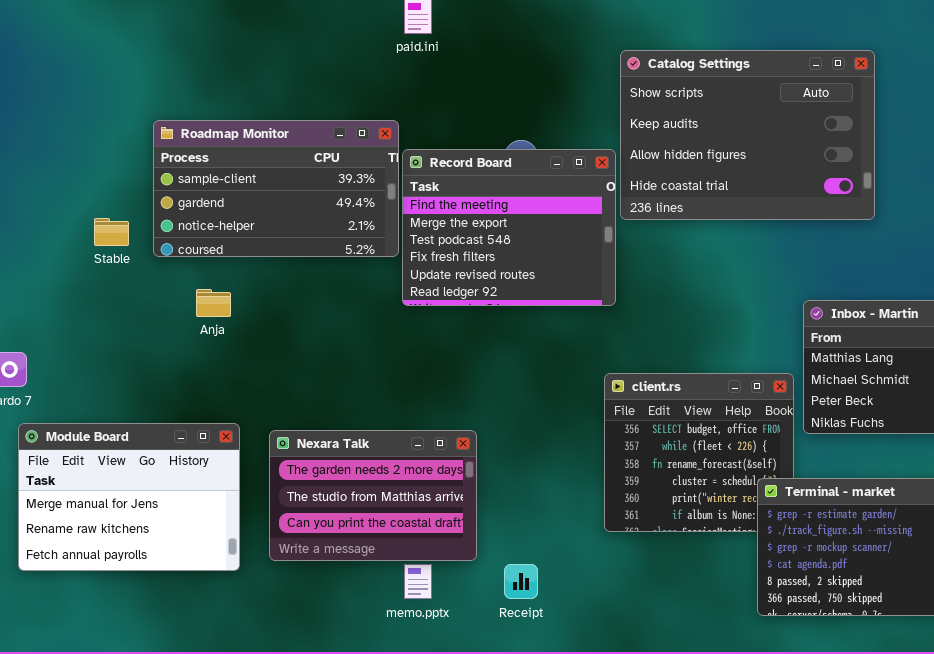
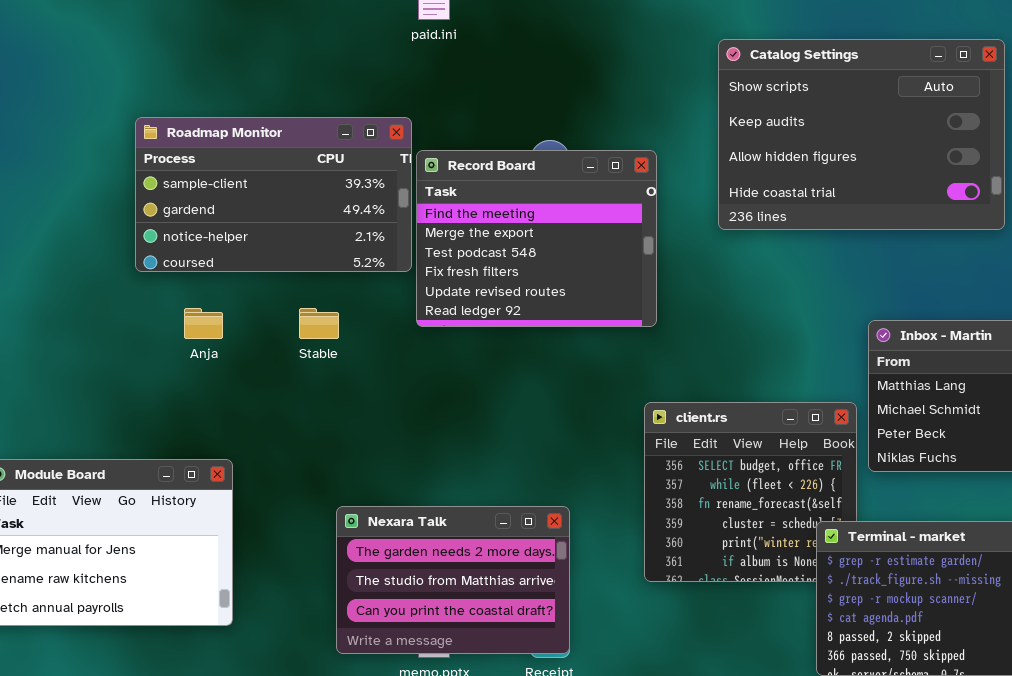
Catalog Settings: [620,50,875,220] -> [718,39,1005,230], moved
Stable: [94,218,129,246] -> [299,308,339,339], moved
Nexara Talk: [269,430,477,561] -> [336,506,570,654], moved

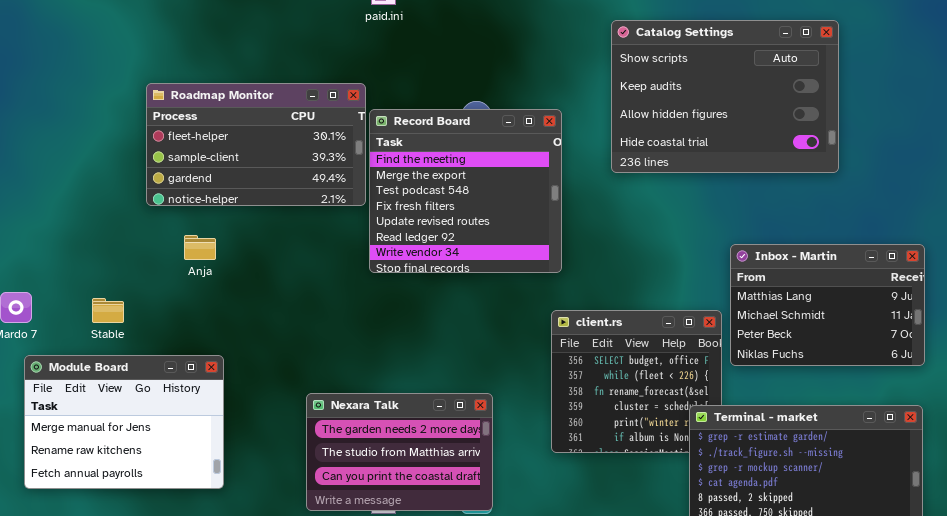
Roadmap Monitor: [135,117,412,272] -> [146,83,366,206], scrolled up 1 row
Record Board: [416,150,657,327] -> [369,109,562,273], resized
Stable: [299,308,339,339] -> [92,298,124,323], moved

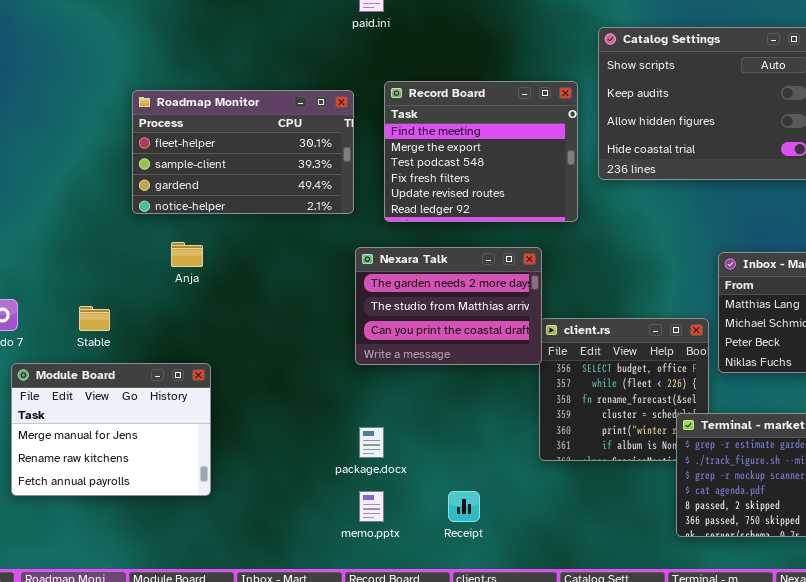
Record Board: [369,109,562,273] -> [384,81,578,222], moved, resized
Nexara Talk: [306,393,493,511] -> [355,247,542,365], moved

